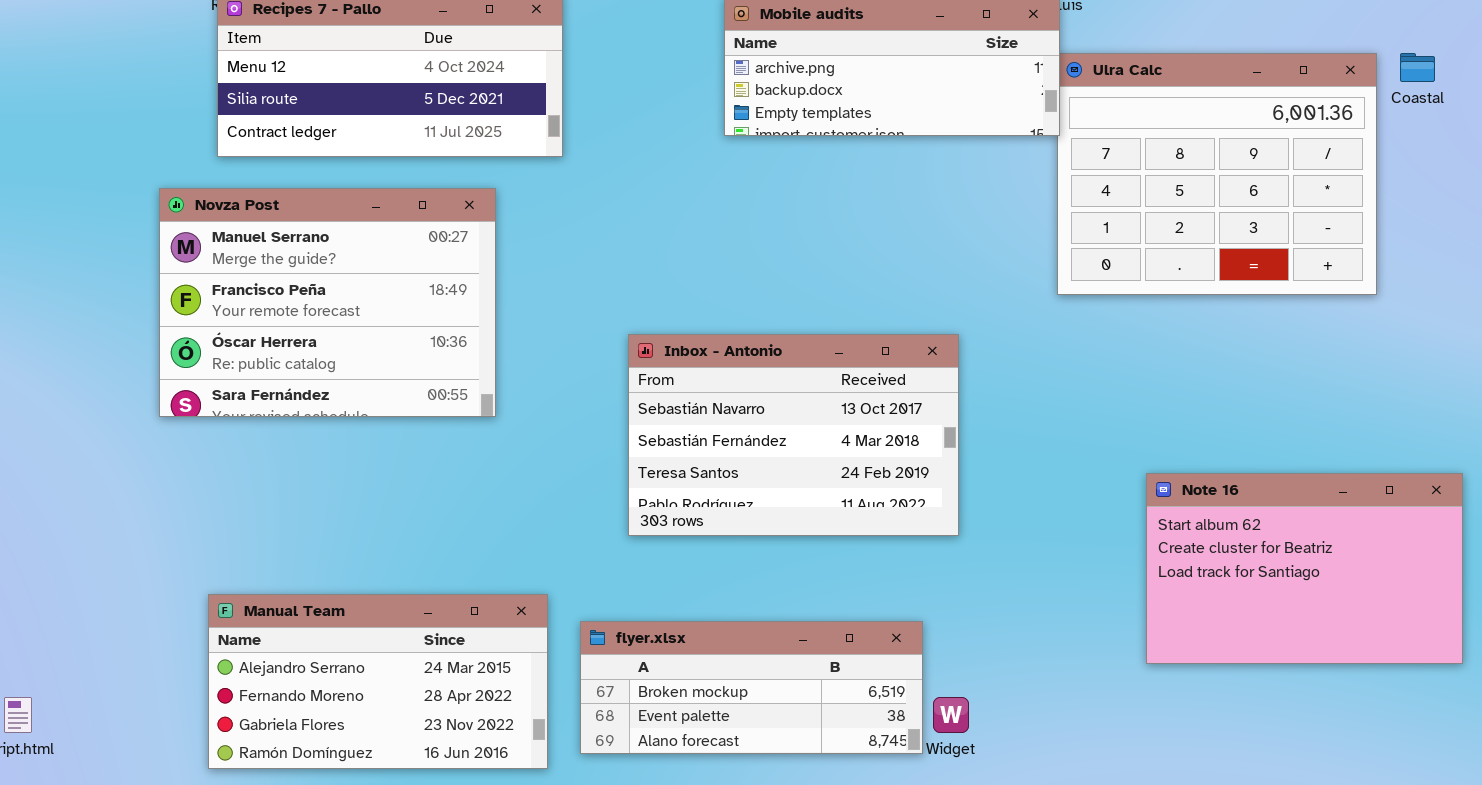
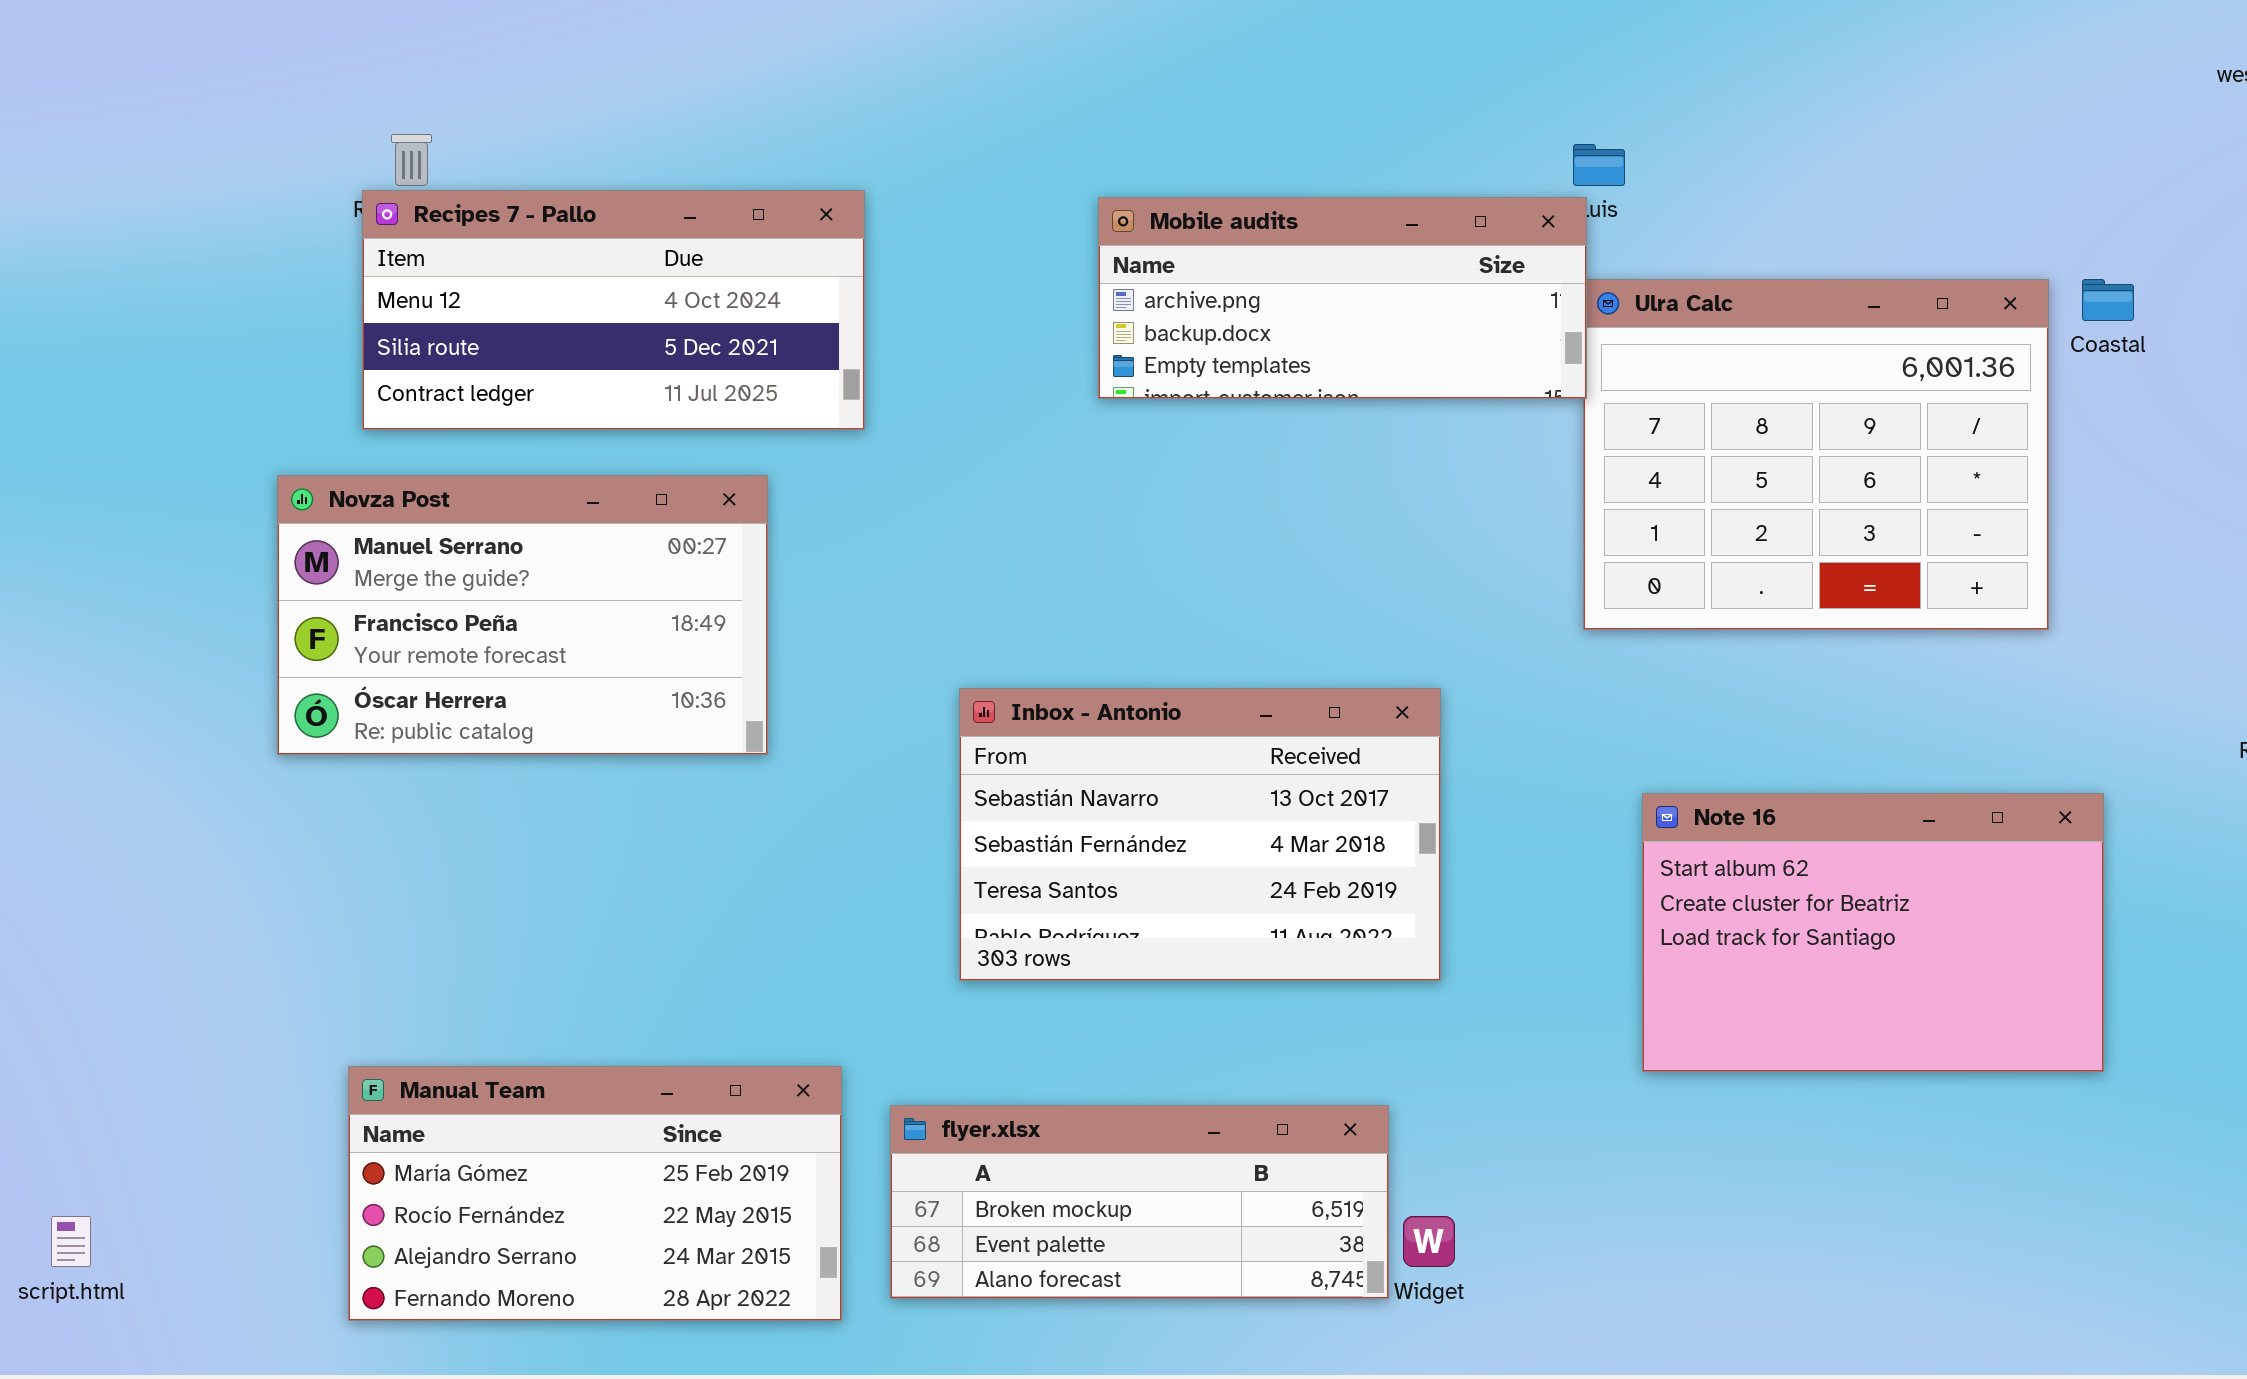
Novza Post: [159,188,496,417] -> [277,475,768,755], resized
Note 16: [1146,473,1463,664] -> [1642,793,2104,1072], moved
Manual Team: [208,594,548,769] -> [348,1066,842,1321], scrolled up 2 rows

